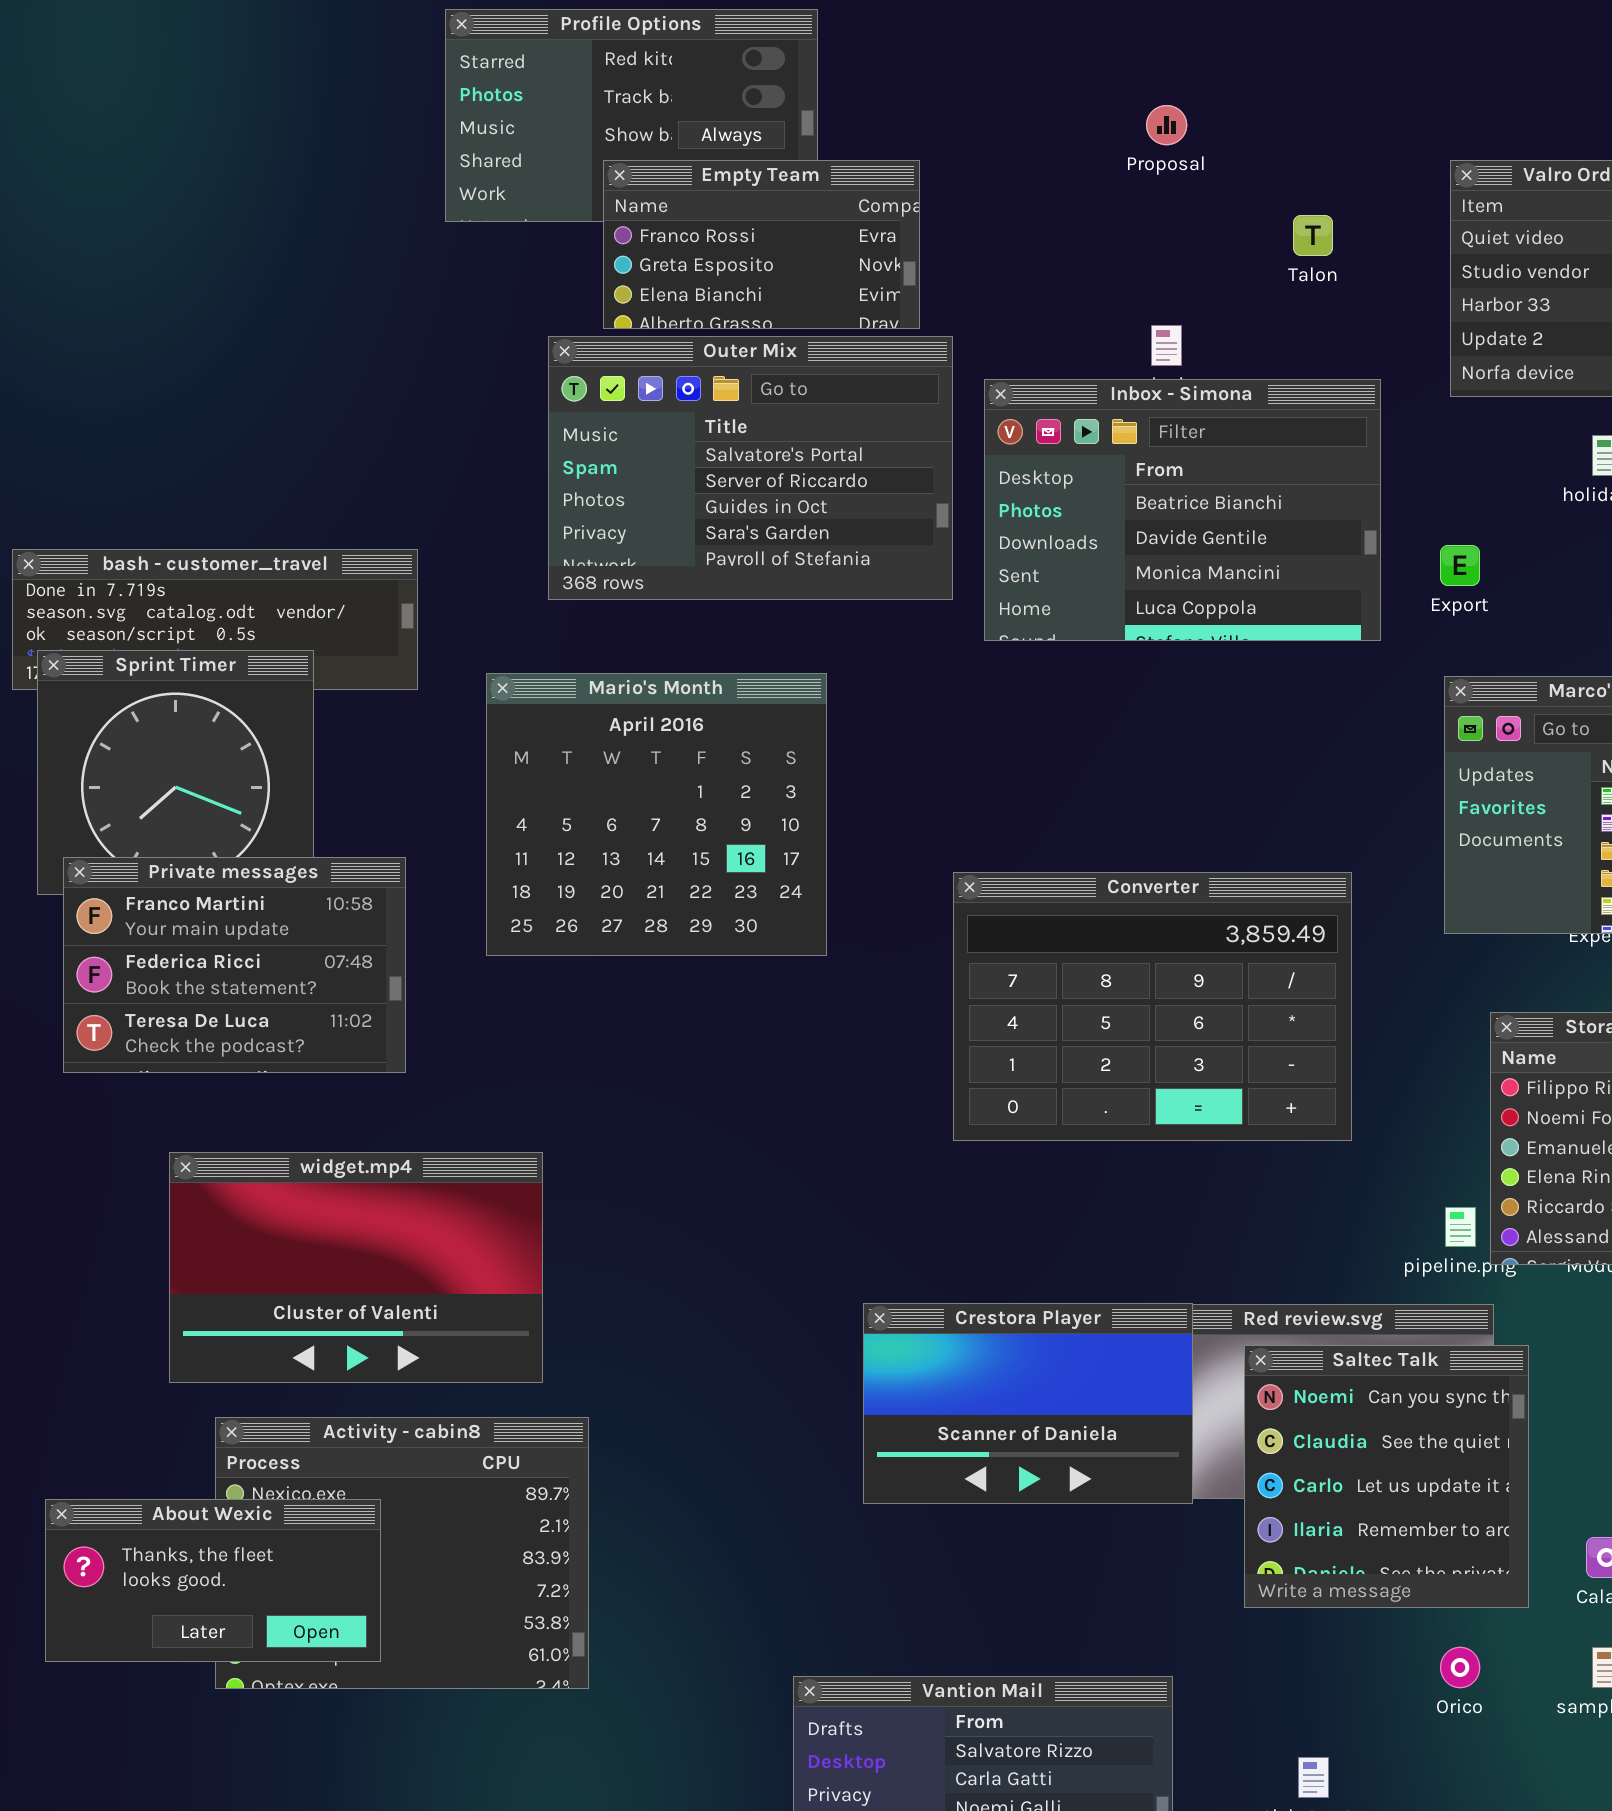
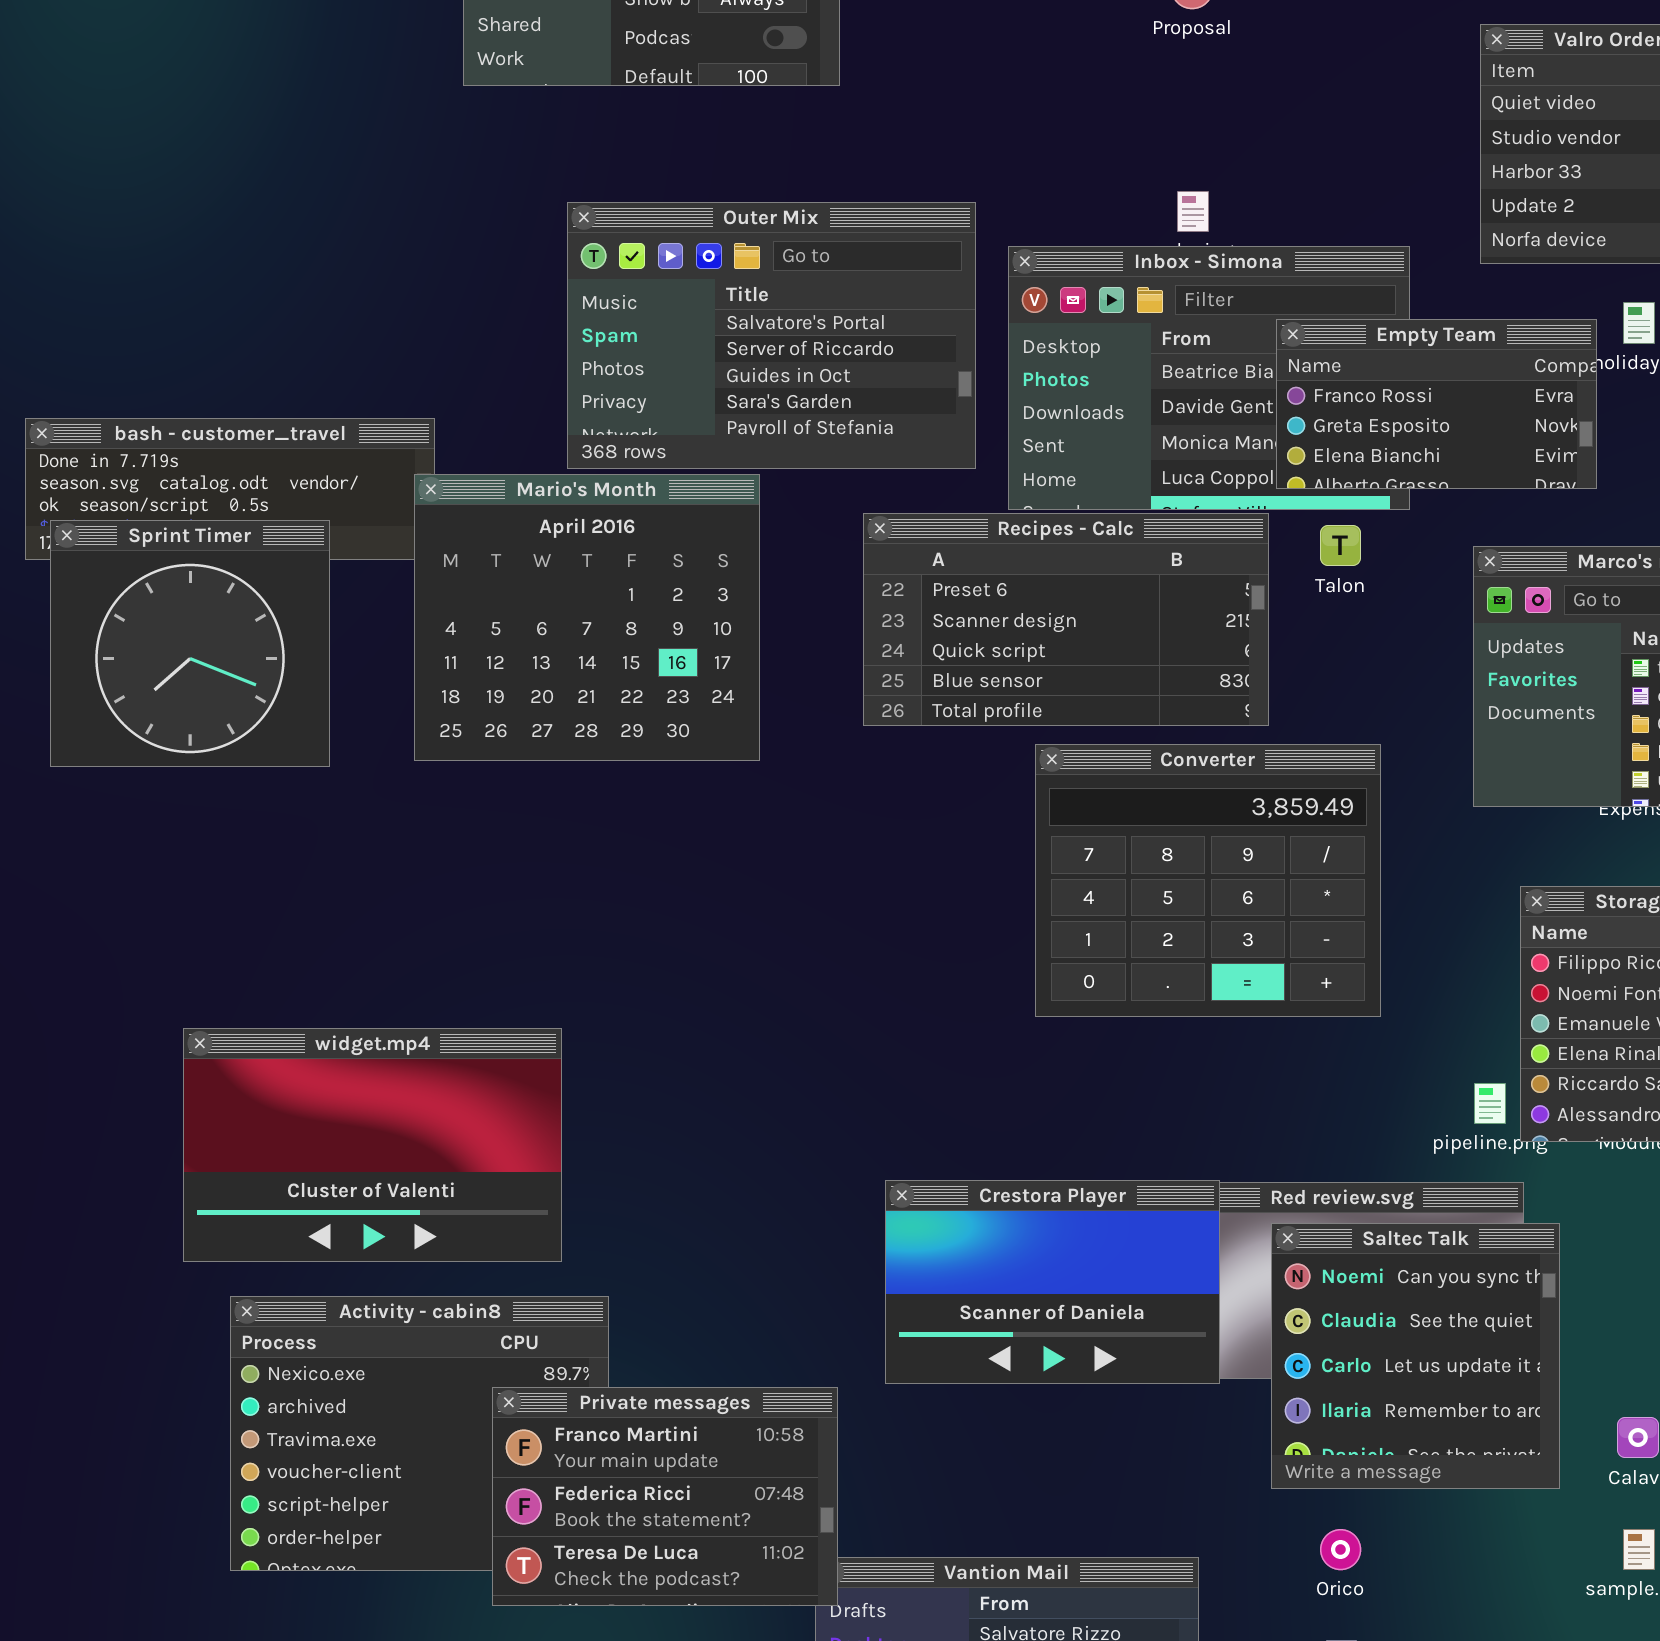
Empty Team: [603,160,920,329] -> [1276,319,1597,489], moved
Talon: [1293,215,1333,256] -> [1320,525,1361,566], moved
Recipes - Calc: none -> [863,513,1269,726], opened
Mario's Month: [486,673,827,956] -> [414,474,760,761], moved
Private messages: [63,857,406,1073] -> [492,1387,838,1606], moved
Converter: [953,872,1352,1141] -> [1035,744,1381,1017], resized
About Wexic: [45,1499,381,1662] -> none, closed
Orico: [1440,1647,1480,1688] -> [1320,1529,1361,1570], moved

